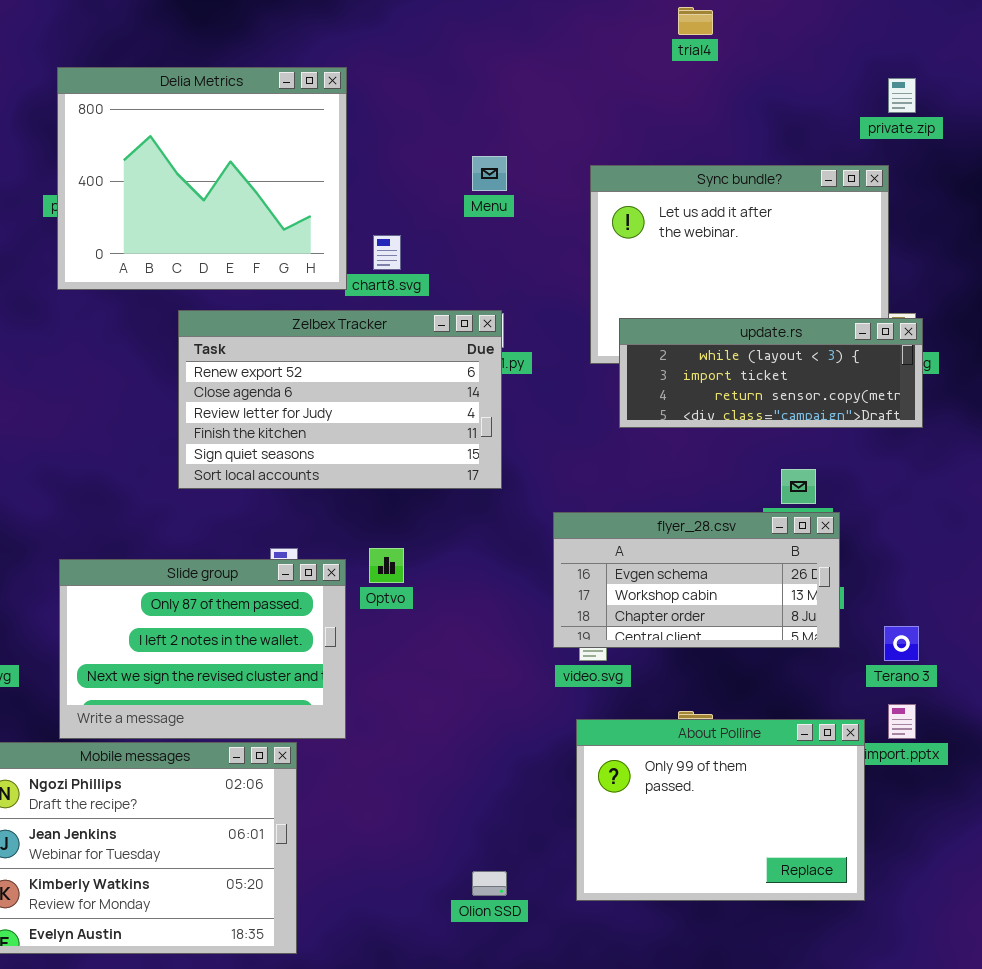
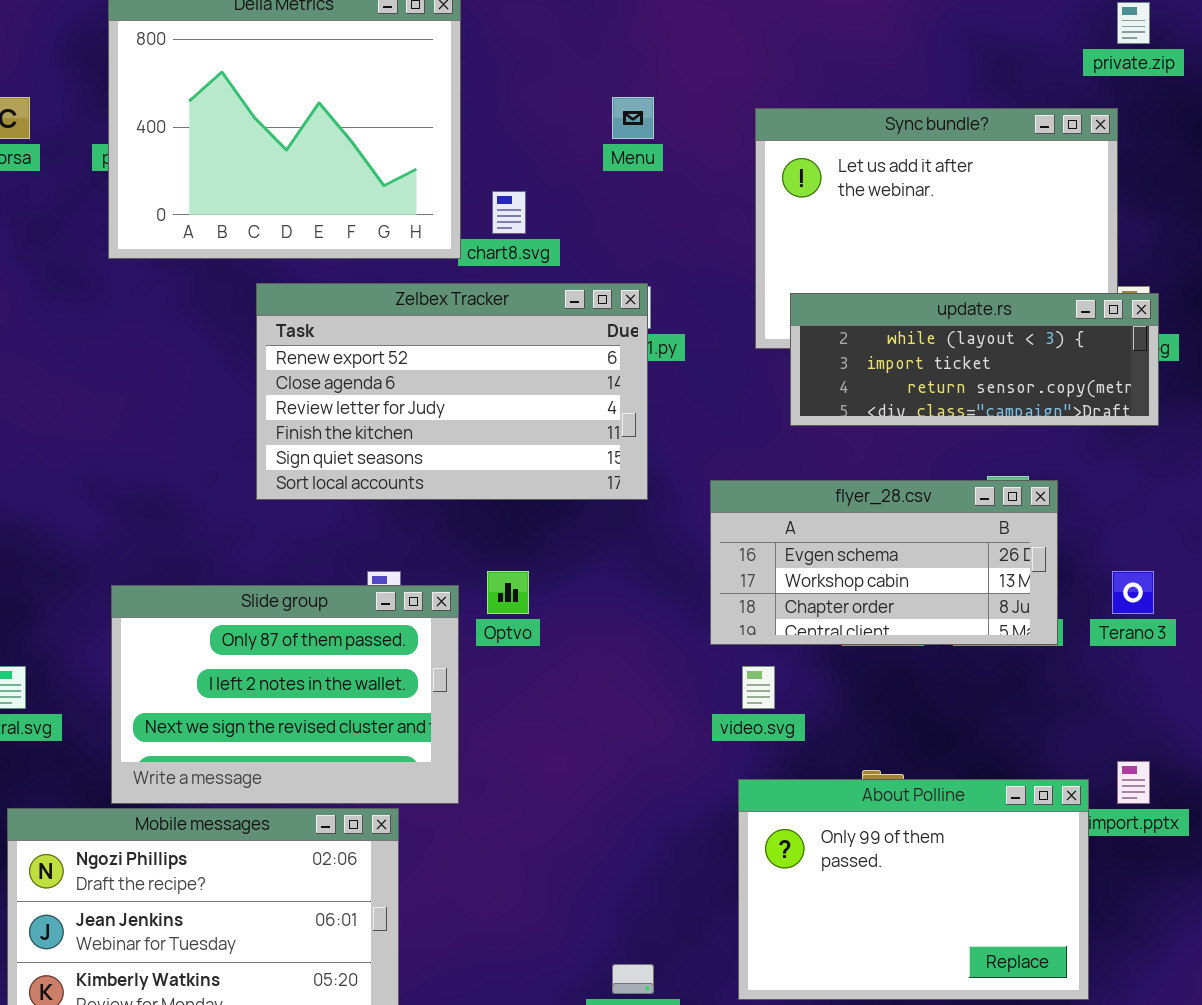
flyer_28.csv: [553,512,840,648] -> [710,480,1058,645], moved
Terano 3: [884,626,919,661] -> [1112,571,1154,614], moved

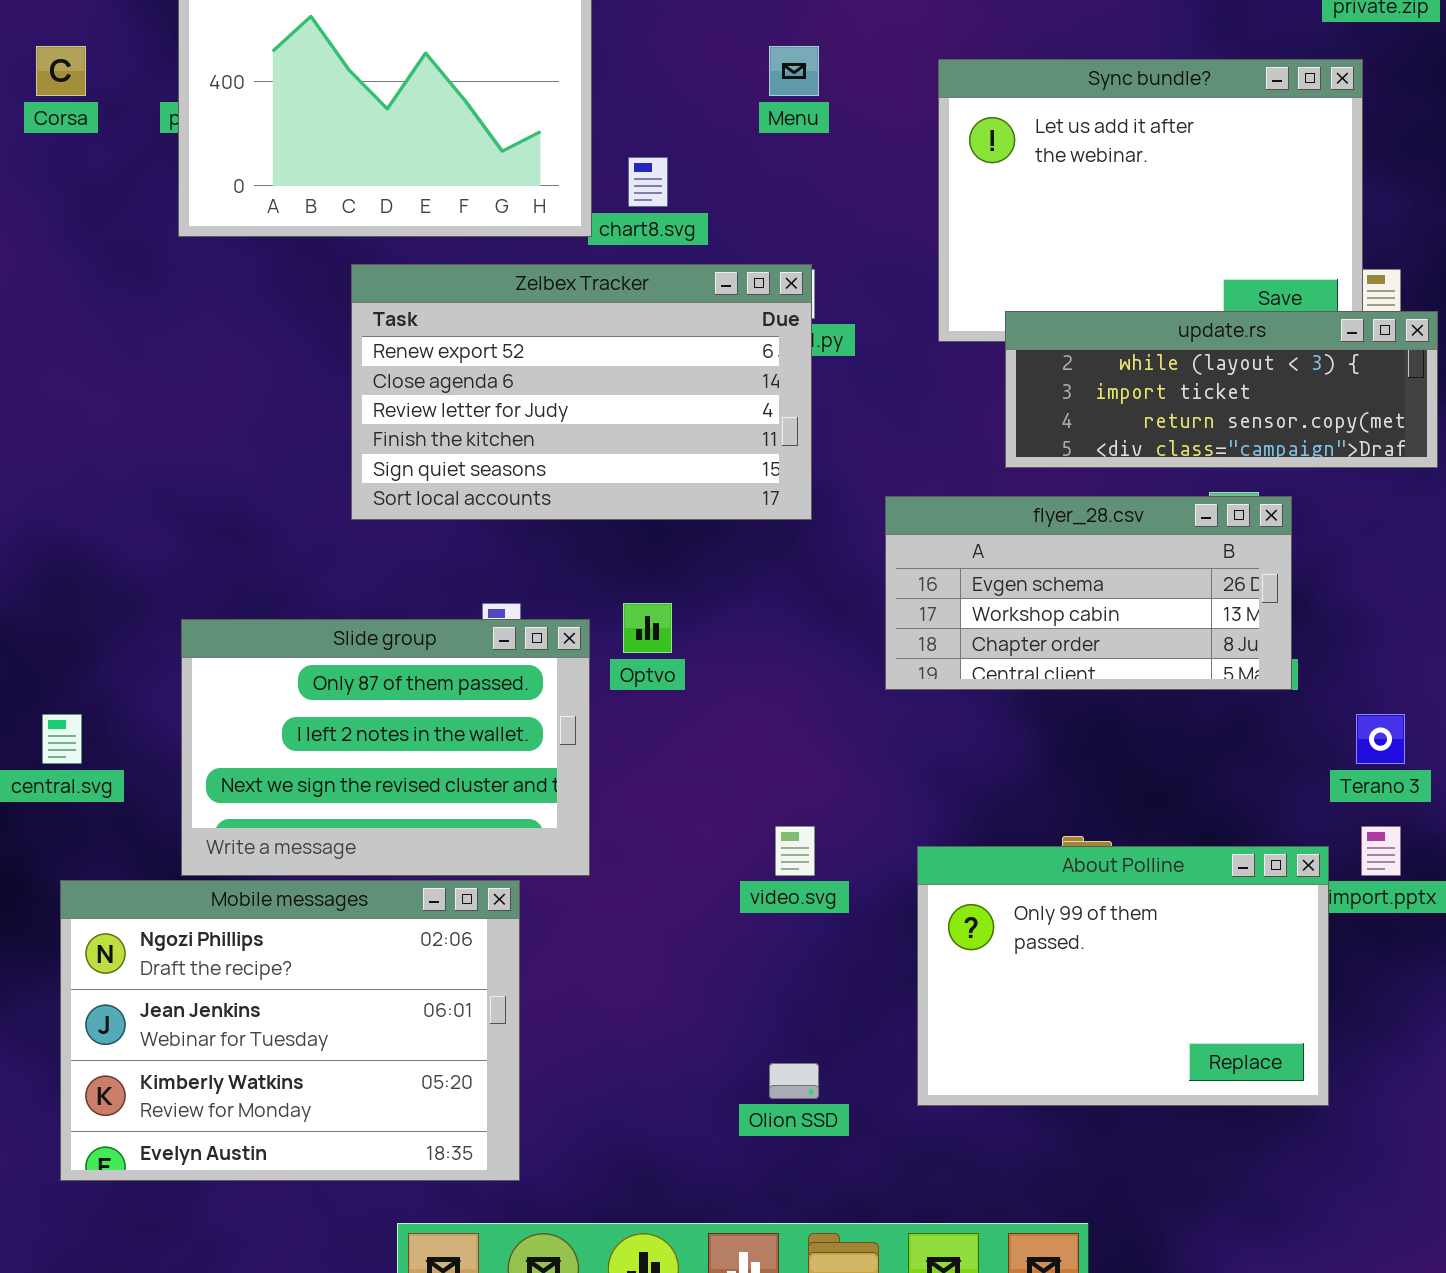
update.rs: [790,293,1159,426] -> [1005,311,1438,468], moved
Terano 3: [1112,571,1154,614] -> [1356,714,1405,764], moved
video.svg: [742,666,775,709] -> [775,826,815,876], moved

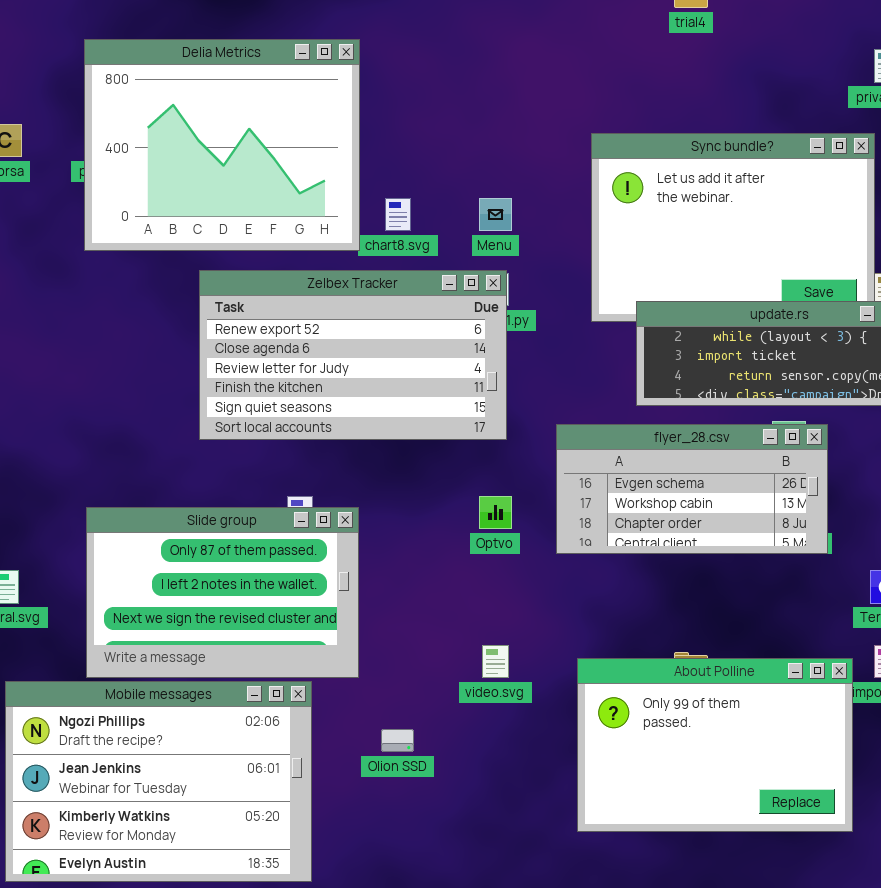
Menu: [769,46,819,96] -> [479,198,512,231], moved
Optvo: [623,603,672,653] -> [479,496,512,529], moved
Olion SSD: [769,1063,819,1099] -> [381,729,414,752], moved

